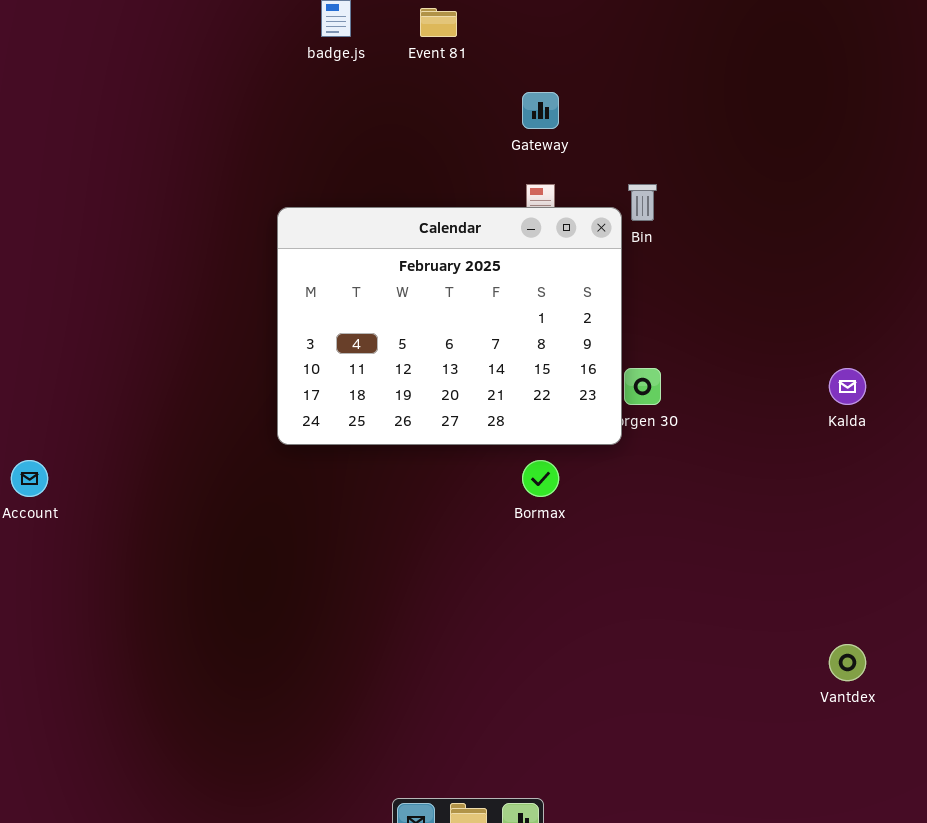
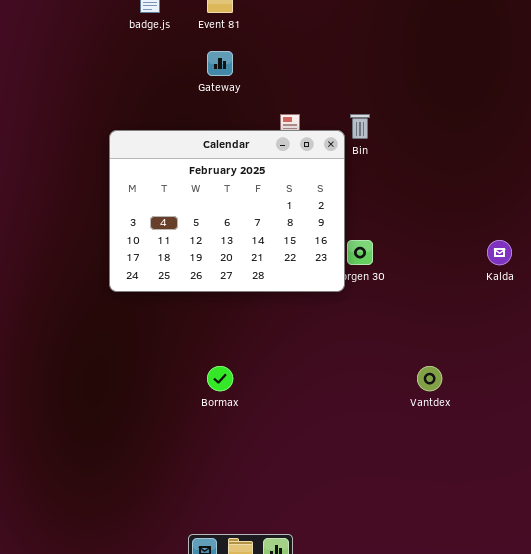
Gateway: [522,92,559,129] -> [207,51,233,76], moved
Bormax: [522,460,559,497] -> [207,366,233,391], moved
Vantdex: [829,644,866,681] -> [417,366,442,391], moved

